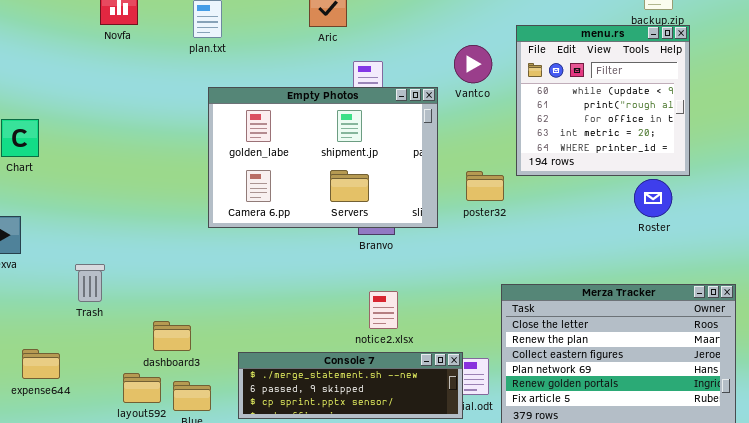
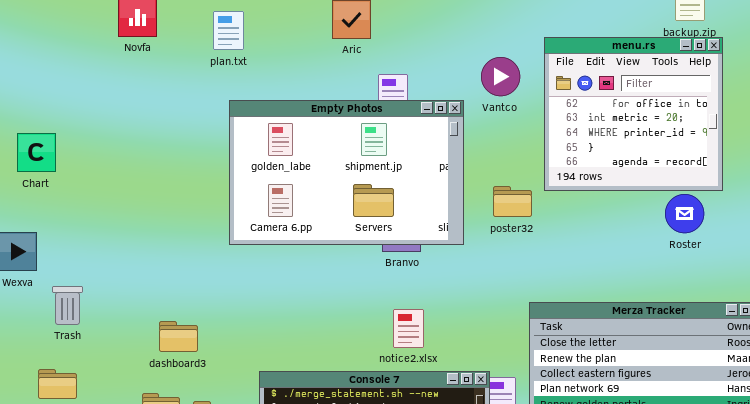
menu.rs: [516,25,690,176] -> [544,37,723,191], scrolled down 2 rows
Trash: [75,264,105,302] -> [52,286,83,325], moved
dashboard3: [153,321,191,351] -> [159,321,198,352], moved

